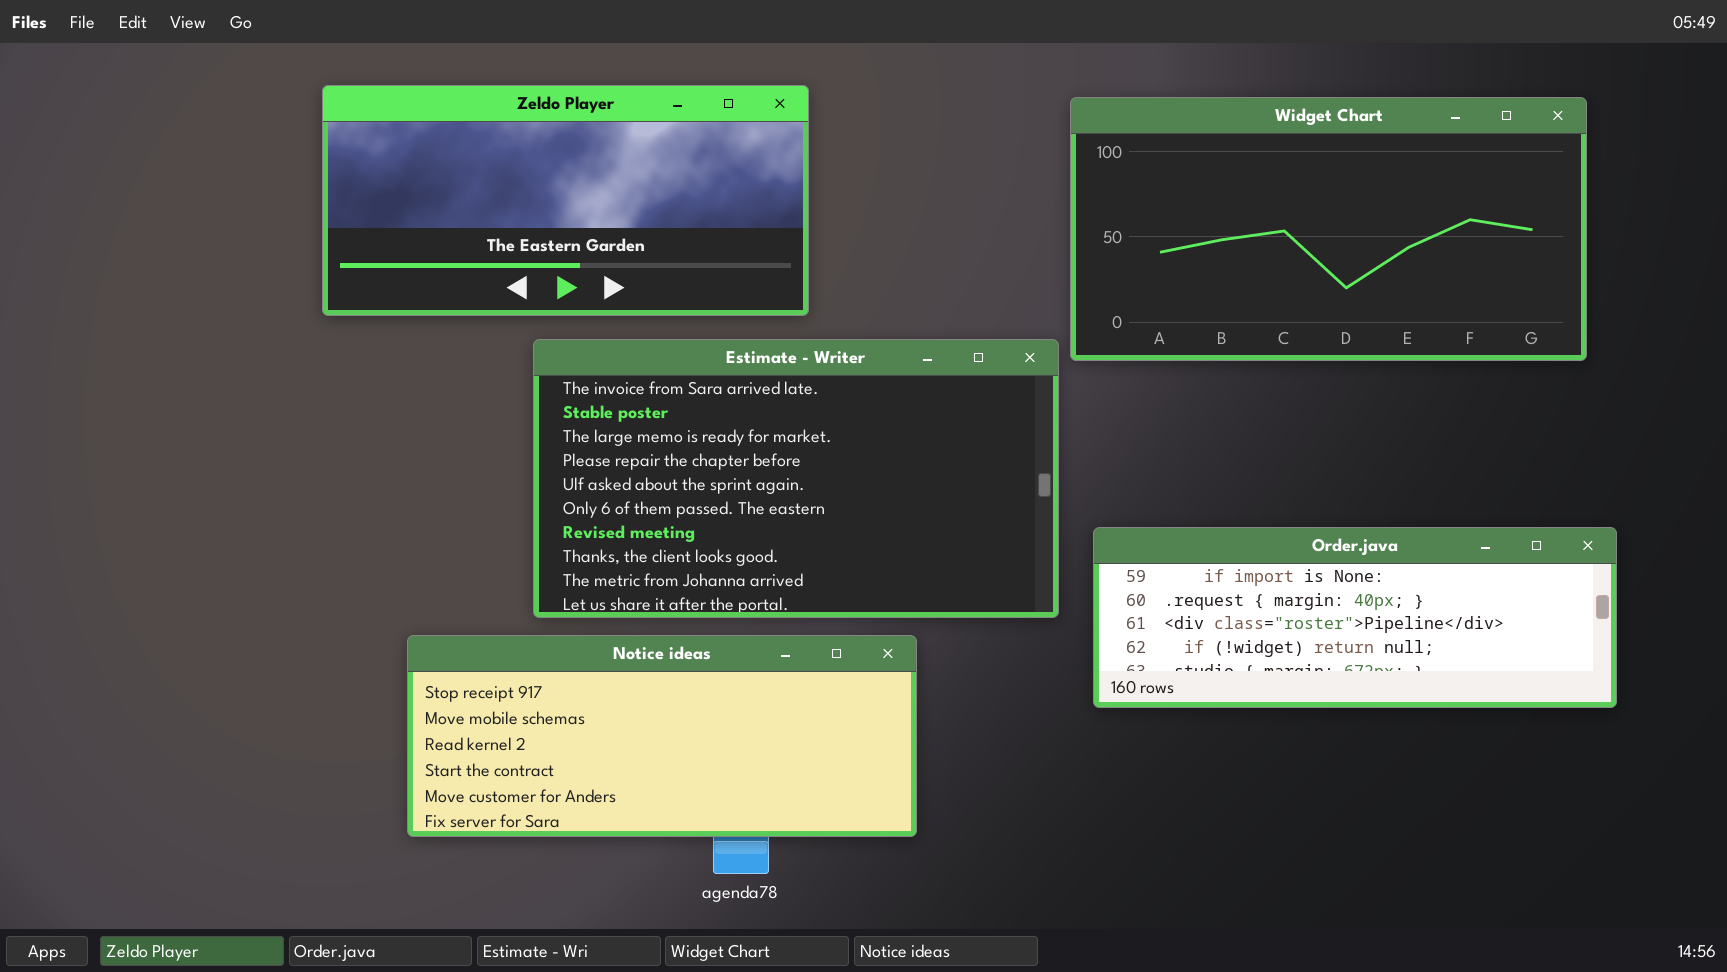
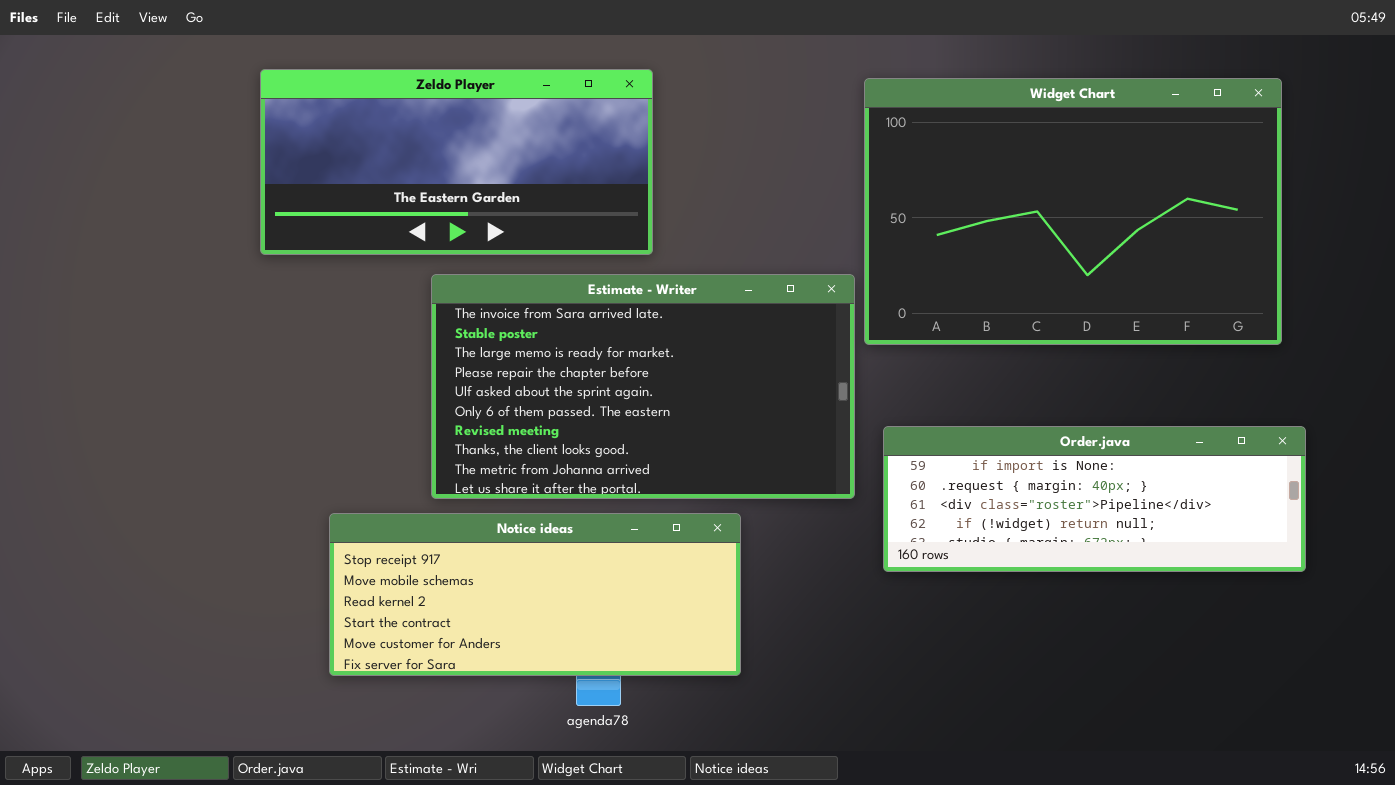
Widget Chart: [1070,97,1587,361] -> [864,78,1282,345], resized

